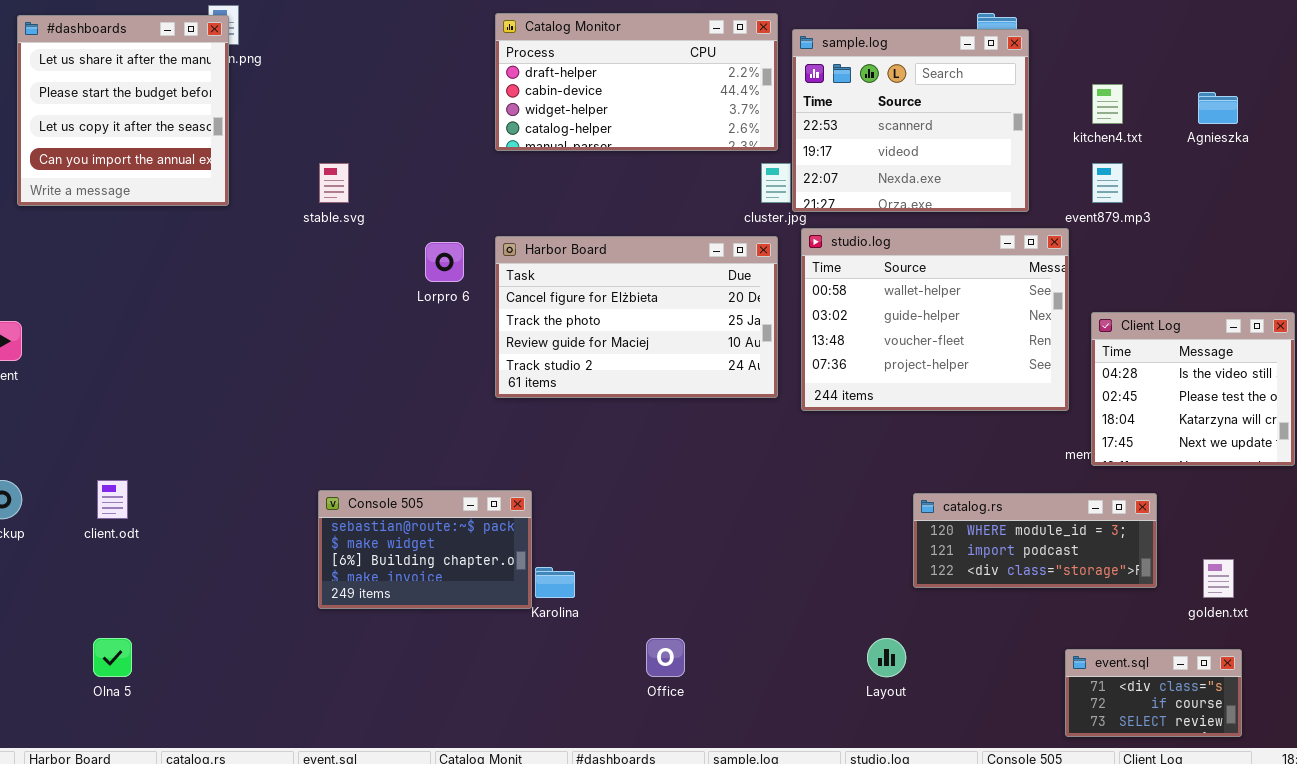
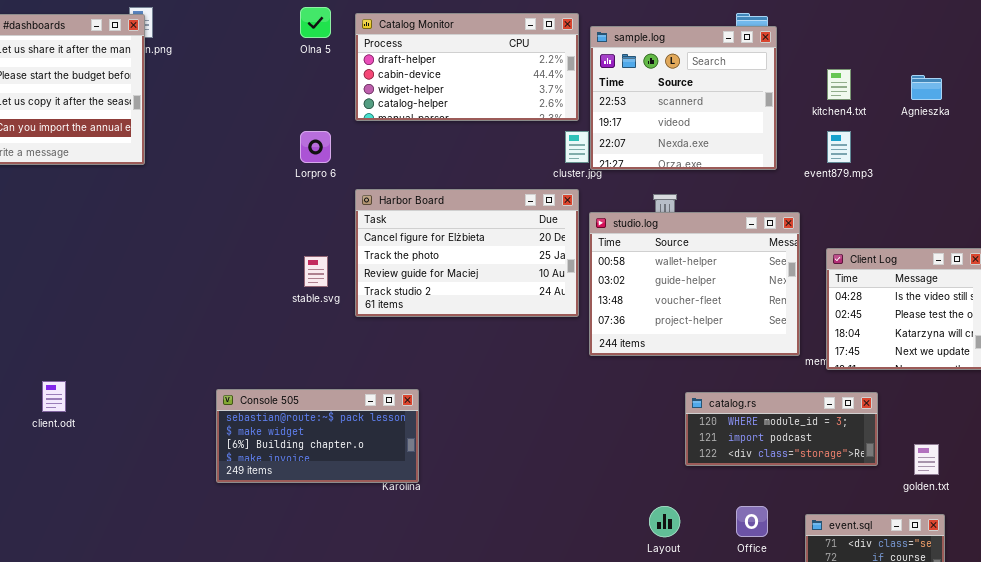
stable.svg: [319,163,349,203] -> [304,256,328,287], moved
studio.log: [801,228,1069,411] -> [589,212,800,356], moved
Lorpro 6: [425,242,464,282] -> [300,131,331,163], moved
Console 505: [318,490,532,609] -> [216,389,419,483], resized
Olna 5: [93,638,132,677] -> [300,7,331,38], moved
Office: [646,638,685,677] -> [736,506,768,537], moved

